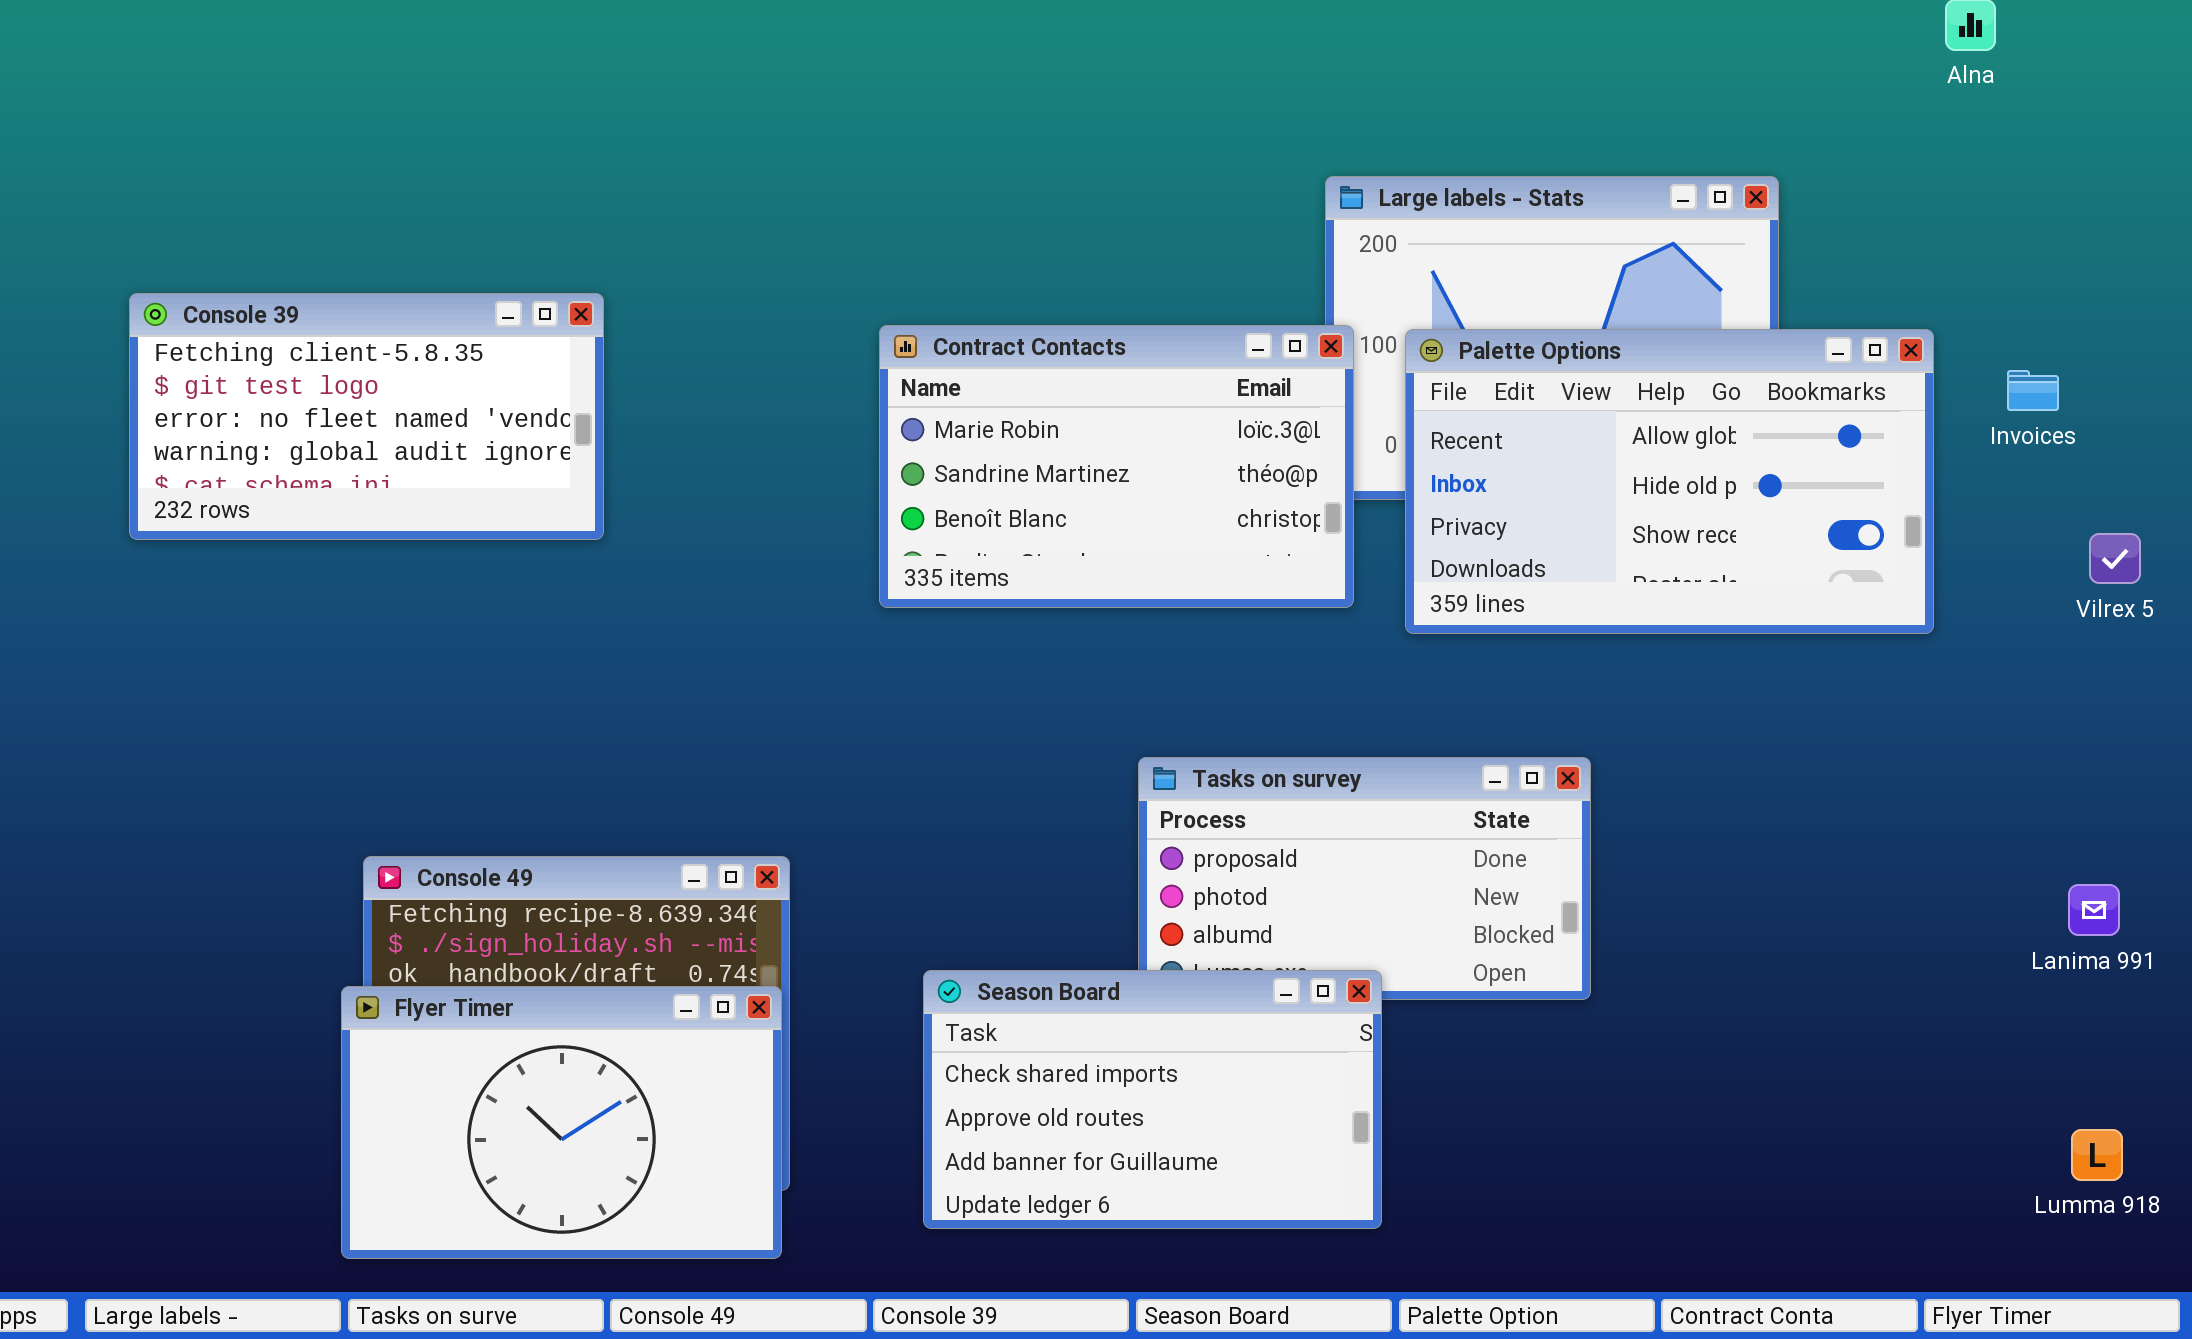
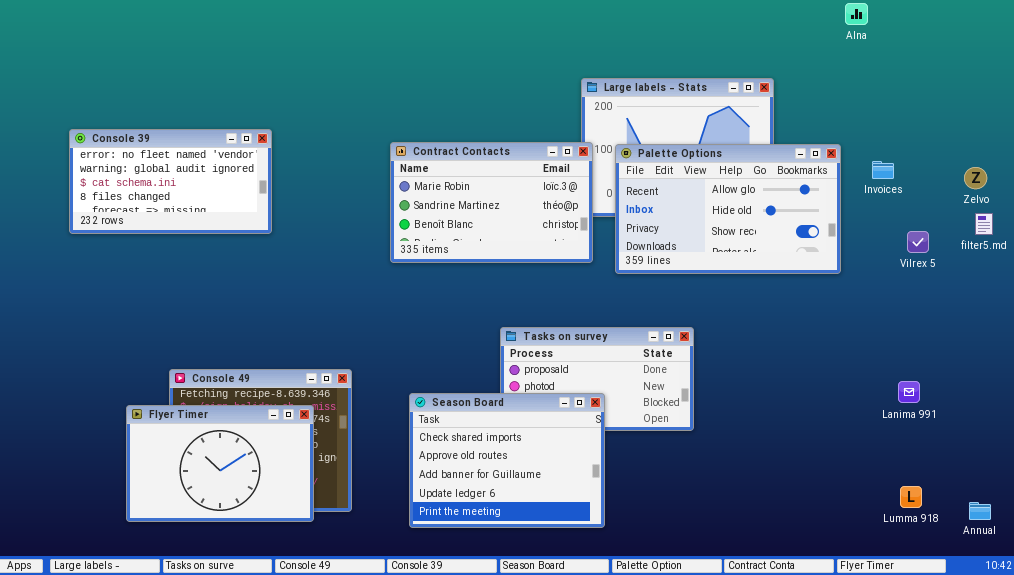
Console 39: [129,293,604,540] -> [69,129,272,234], scrolled down 2 rows
Season Board: [923,970,1382,1229] -> [409,393,605,528], resized
Flyer Timer: [341,986,782,1259] -> [126,405,314,522], moved

